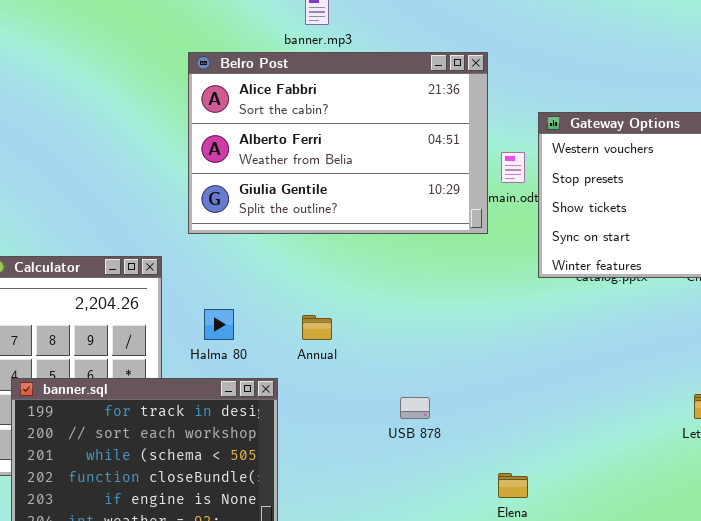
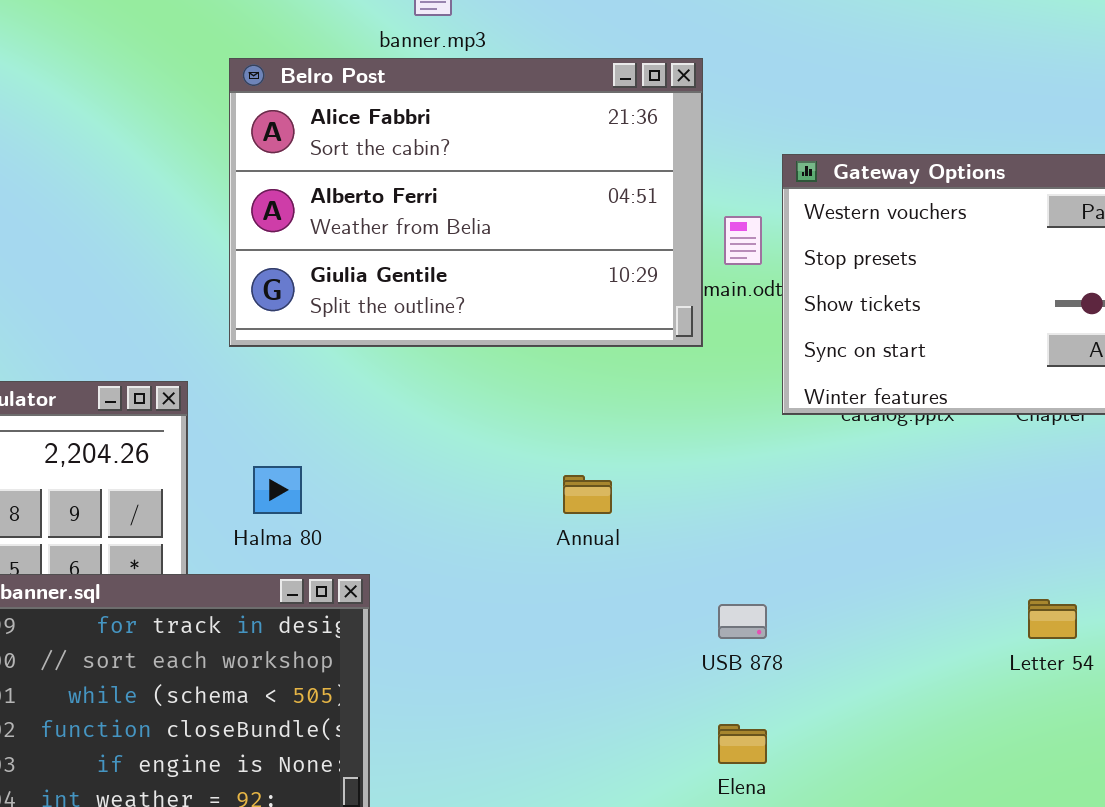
Annual: [302,315,332,340] -> [563,475,612,514], moved
USB 878: [400,397,430,419] -> [718,604,767,639], moved

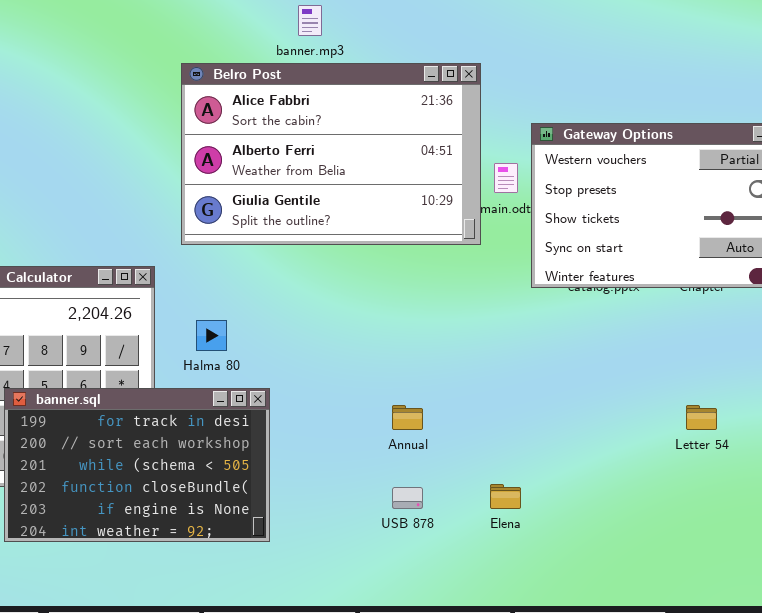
Annual: [563,475,612,514] -> [392,405,423,430], moved
USB 878: [718,604,767,639] -> [392,487,423,509], moved

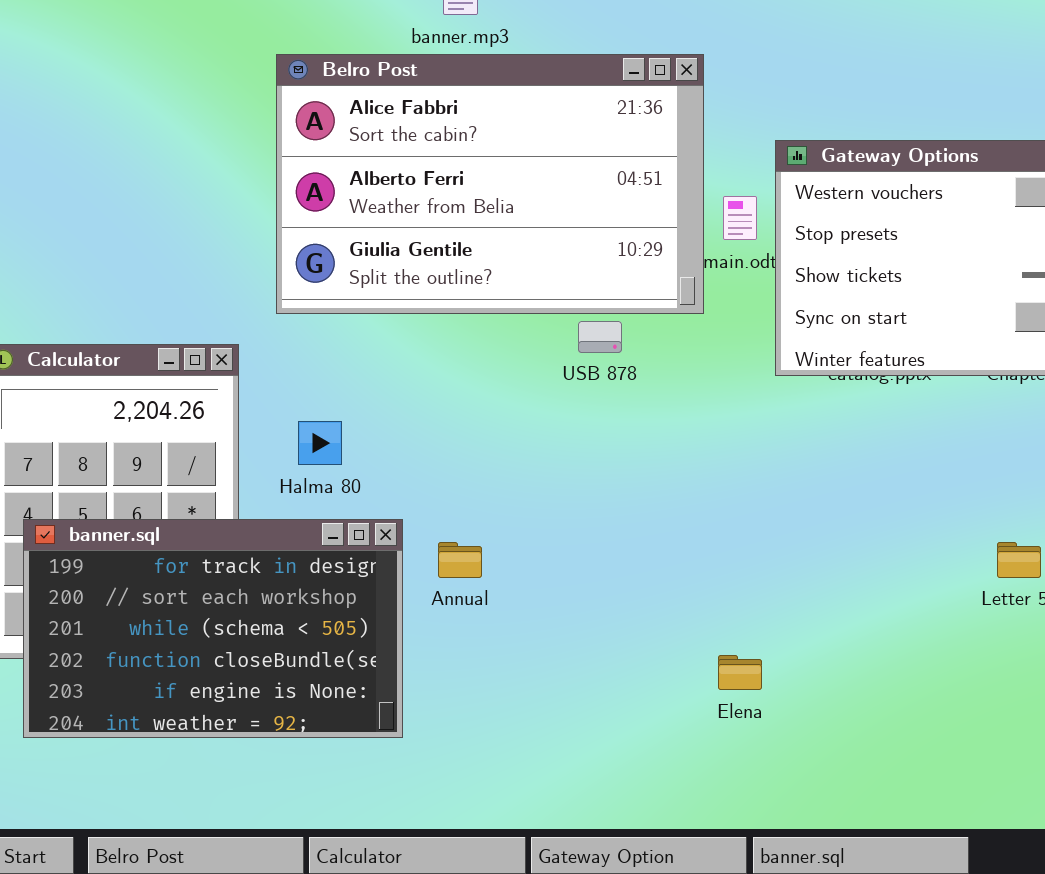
Annual: [392,405,423,430] -> [438,542,482,578], moved
USB 878: [392,487,423,509] -> [578,321,622,353], moved

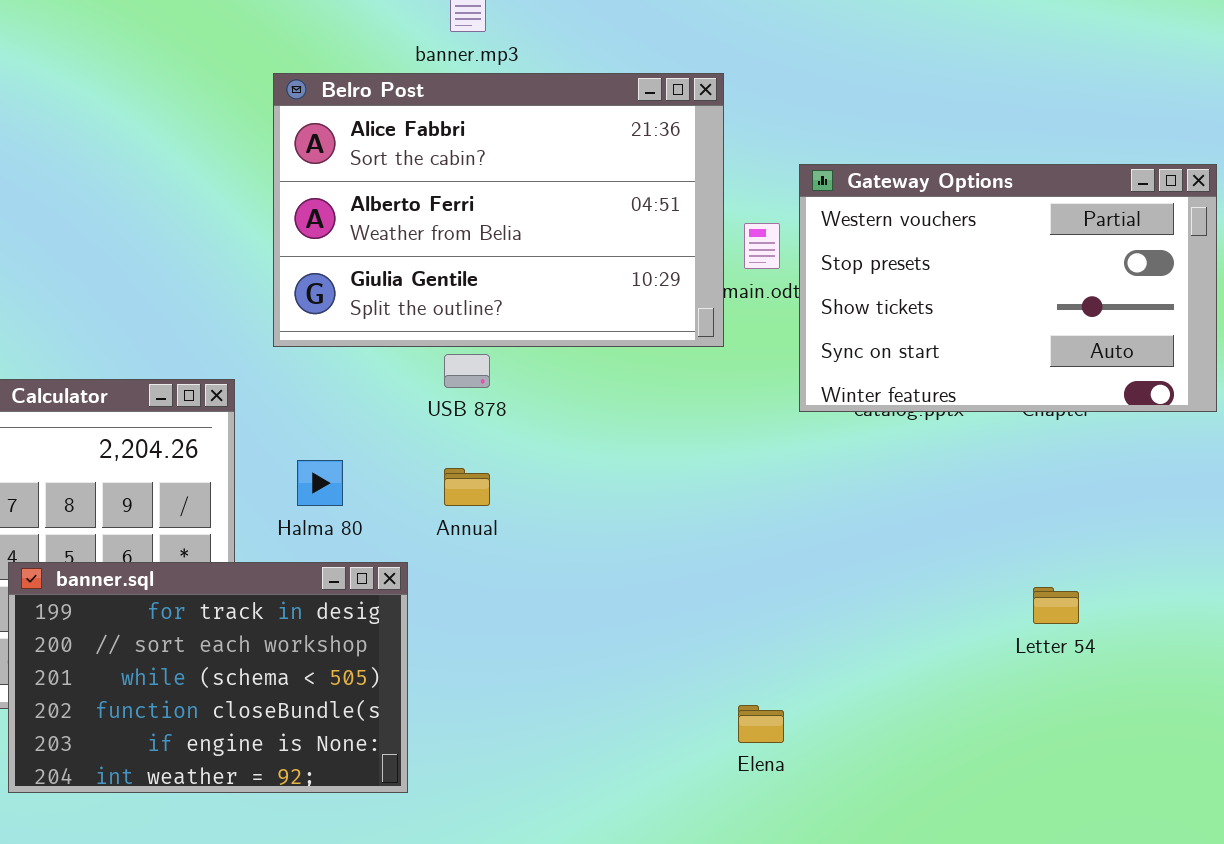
USB 878: [578,321,622,353] -> [444,354,490,388], moved
Annual: [438,542,482,578] -> [444,468,490,506], moved

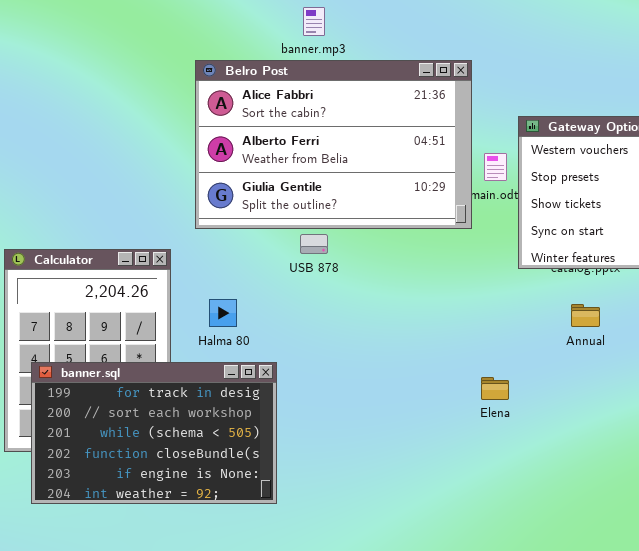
Annual: [444,468,490,506] -> [571,304,600,327], moved
Elena: [738,705,784,743] -> [481,377,509,400], moved

